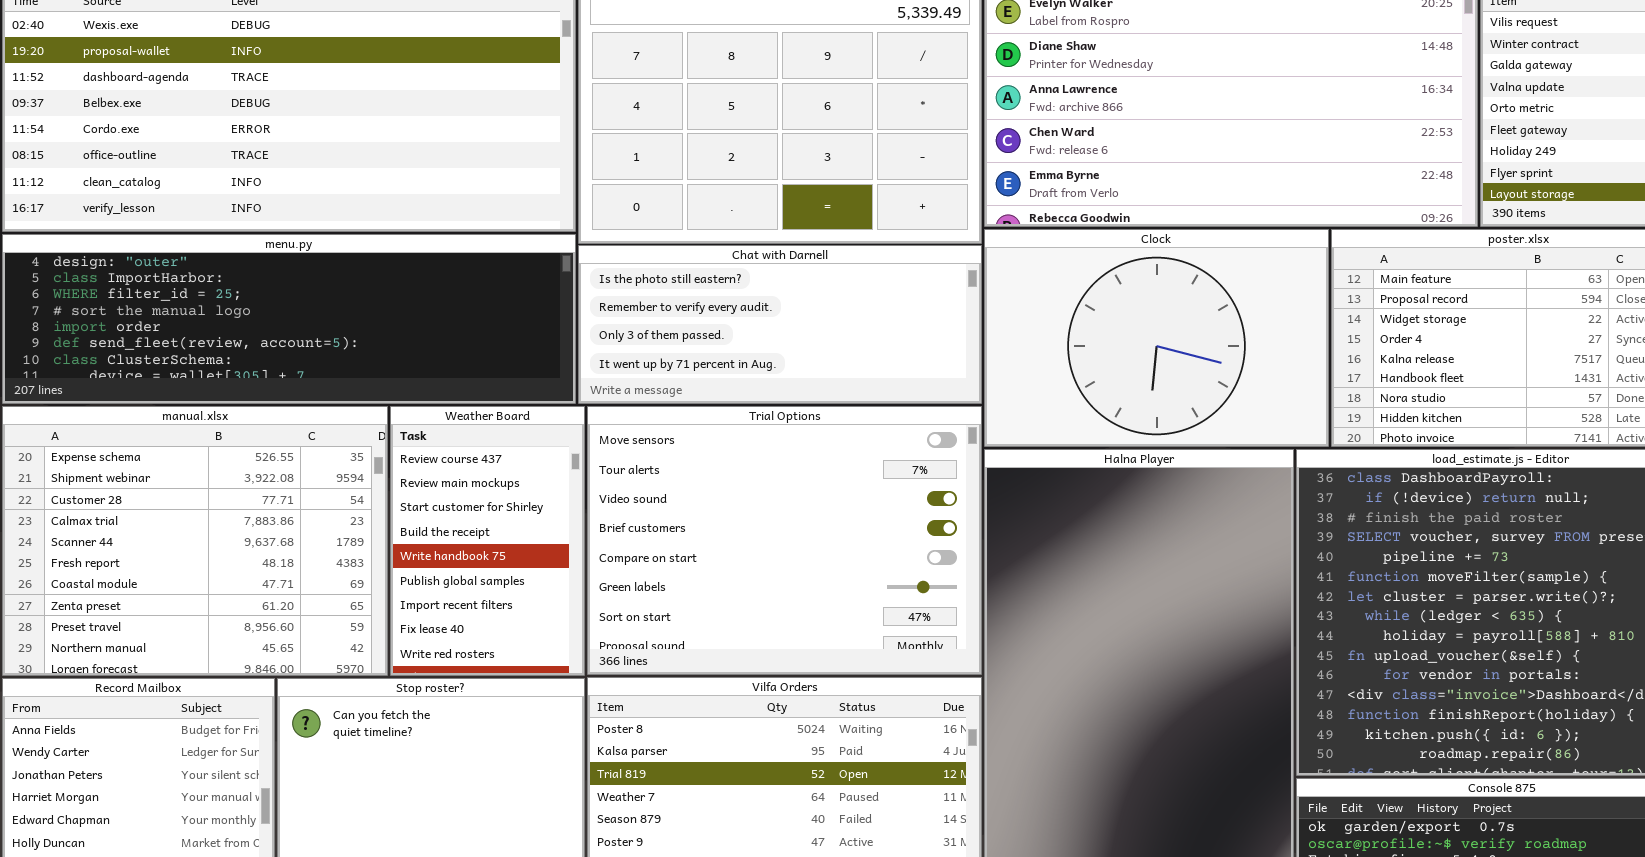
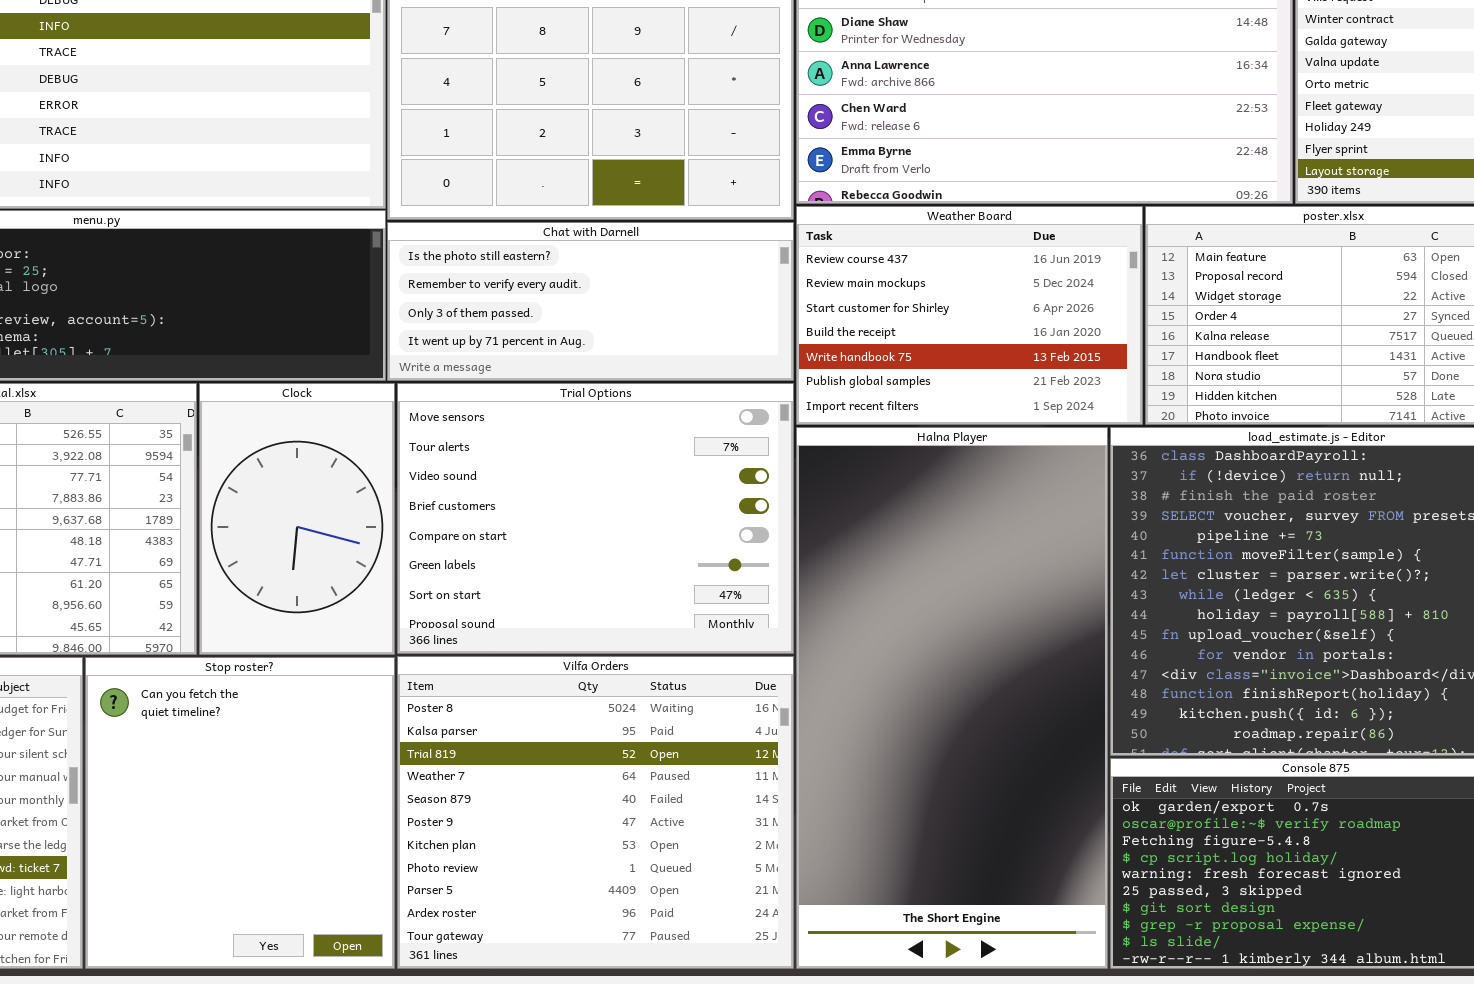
Clock: [984,229,1329,447] -> [199,383,395,655], moved, resized
Weather Board: [390,406,585,676] -> [796,206,1143,425], moved, resized

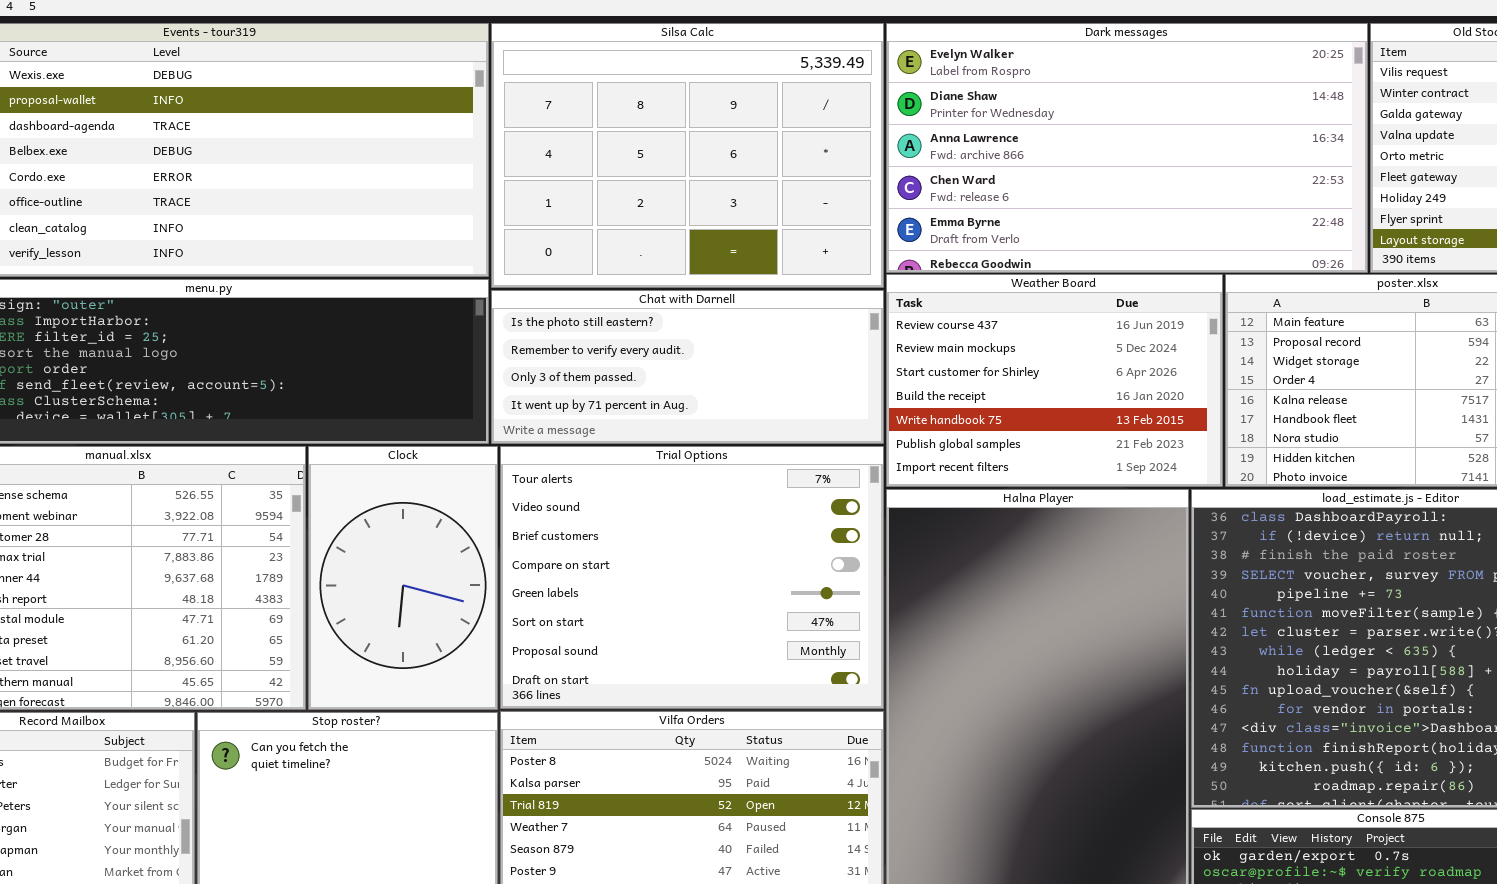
Trial Options: [397,383,794,654] -> [500,446,884,709], scrolled down 1 row

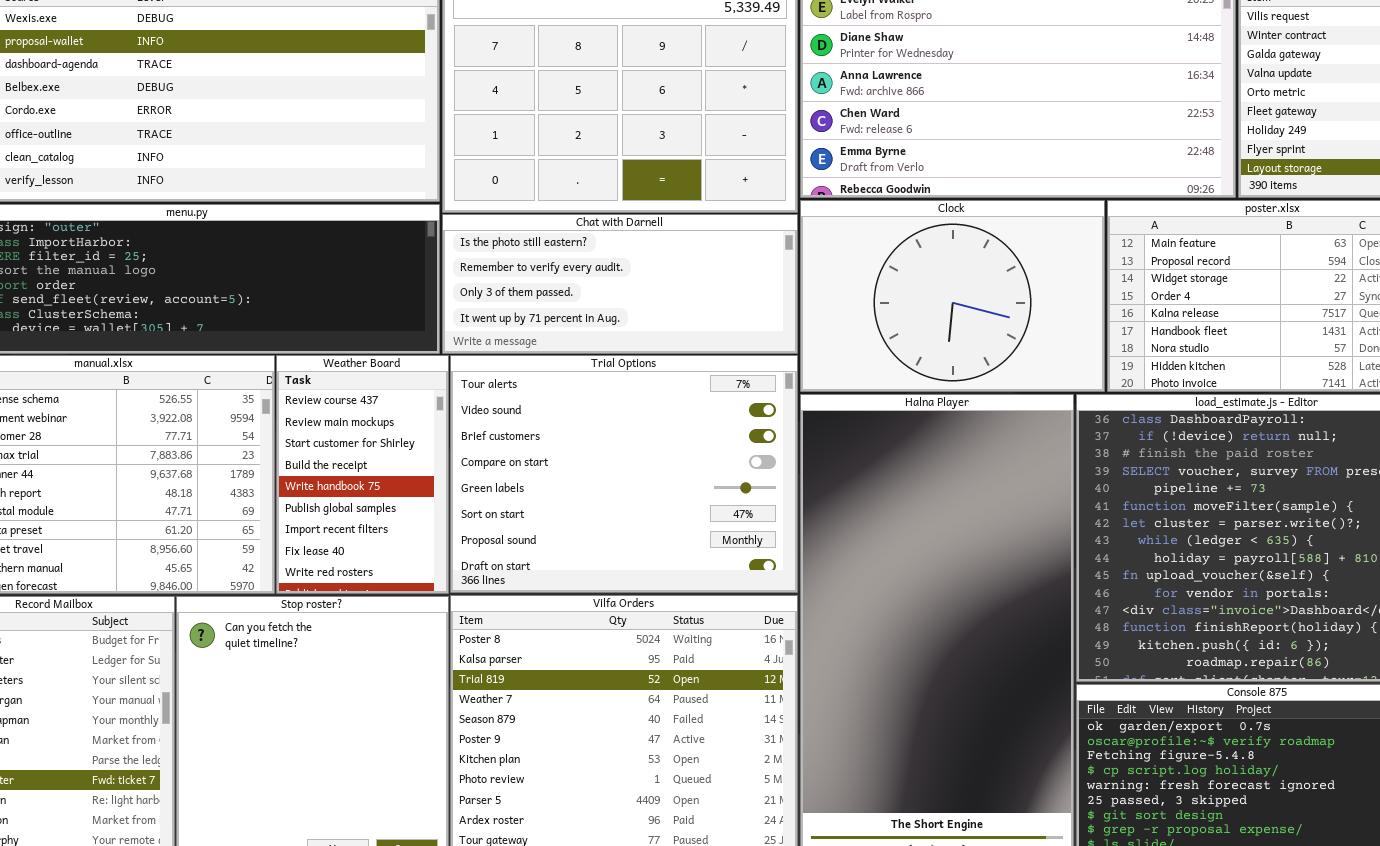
Weather Board: [886,274,1223,487] -> [276,355,449,594], moved, resized
Clock: [308,446,498,710] -> [800,200,1105,392], moved, resized

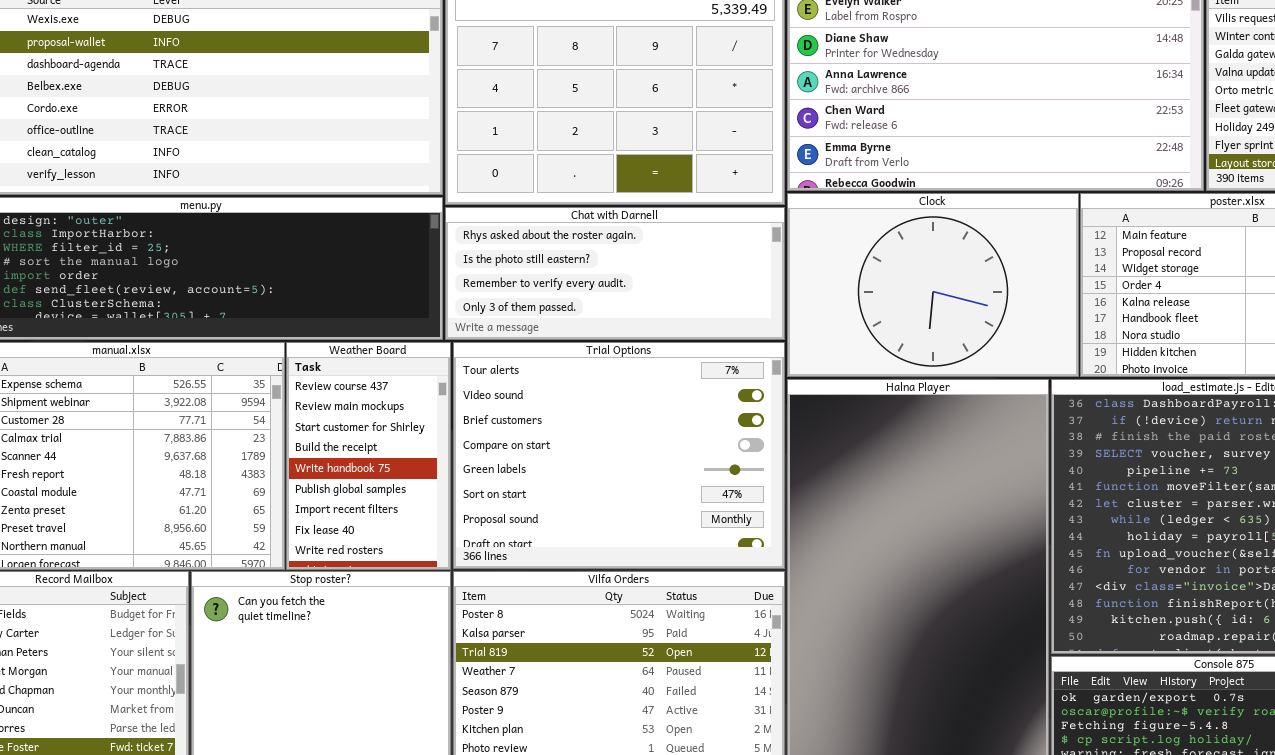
Chat with Darnell: [442,214,798,354] -> [445,207,785,340], scrolled up 1 row

